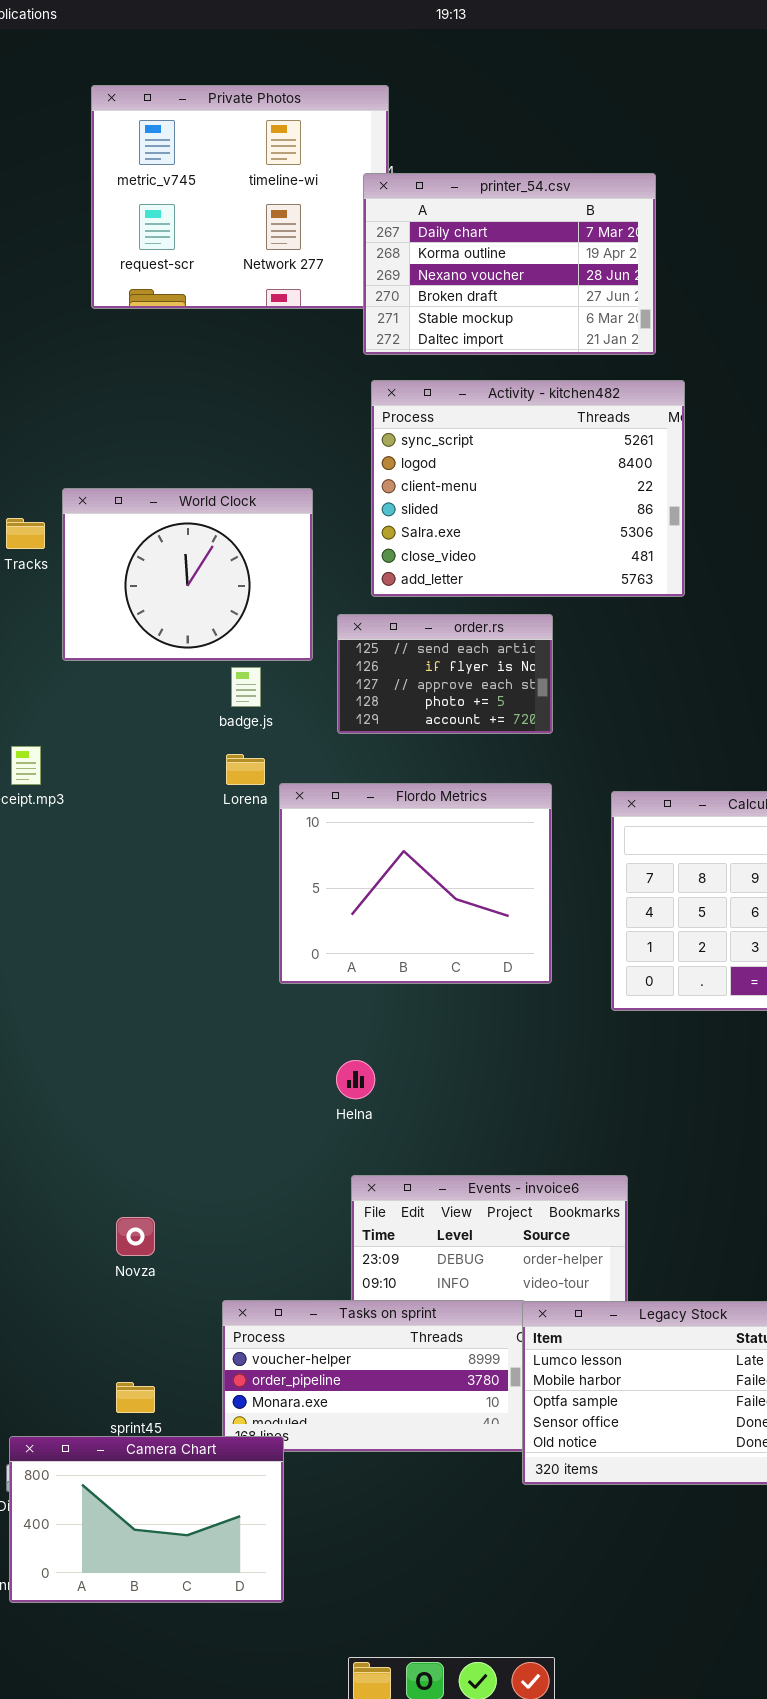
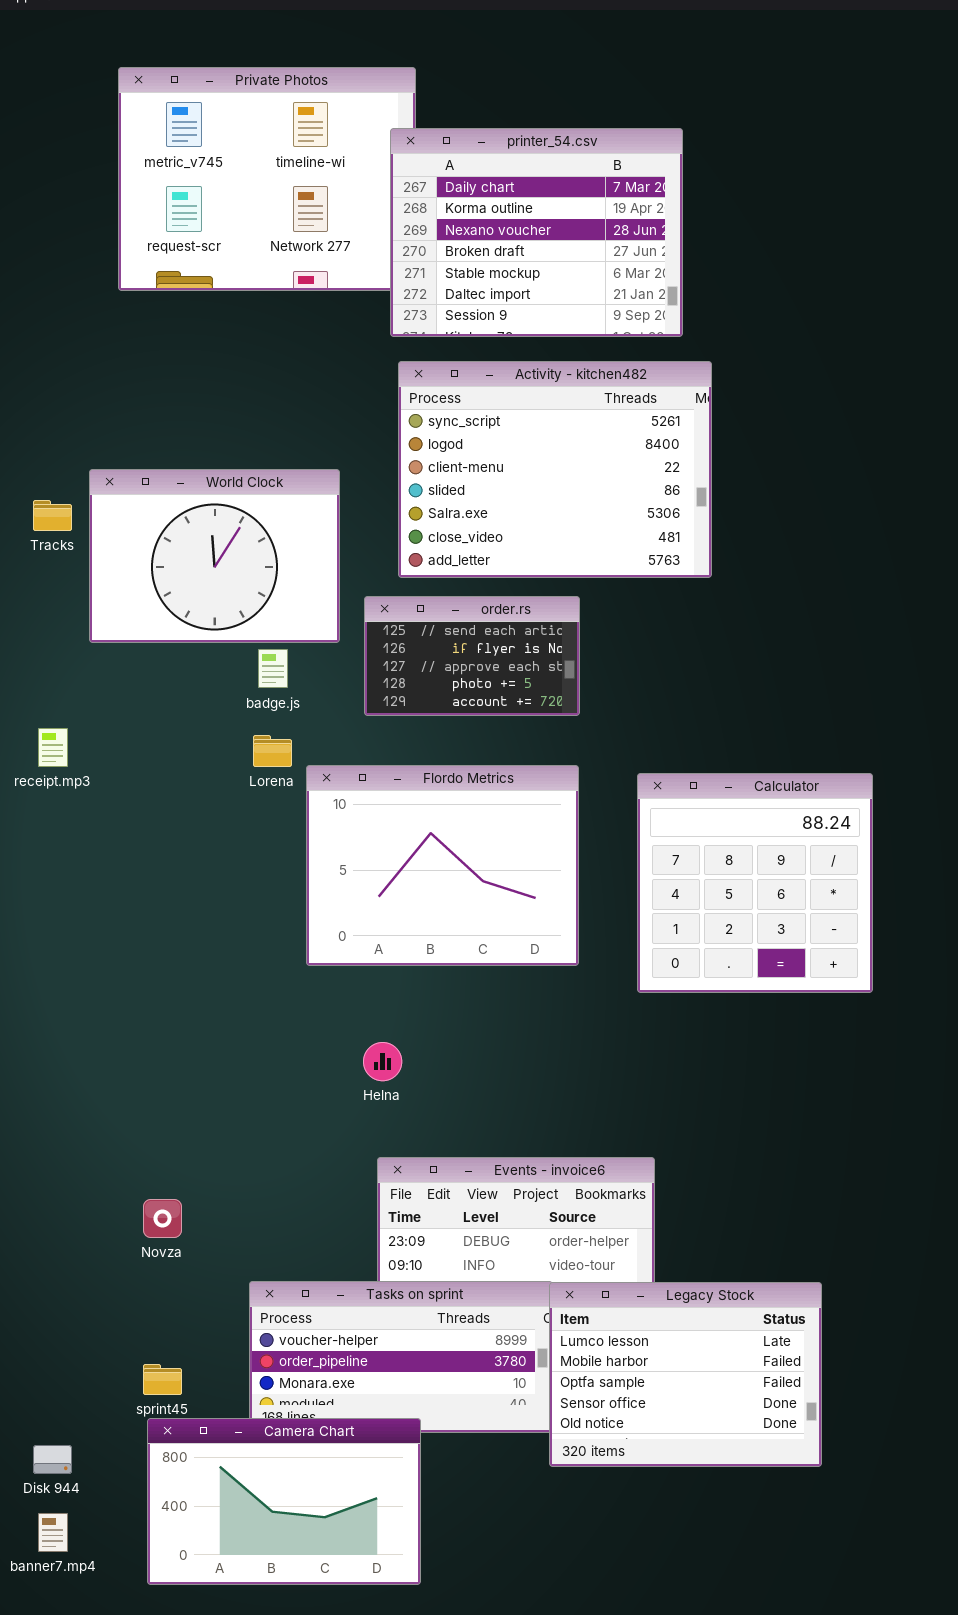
printer_54.csv: [363,173,656,355] -> [390,128,683,337], resized
Camera Chart: [9,1436,284,1603] -> [147,1418,421,1585], moved

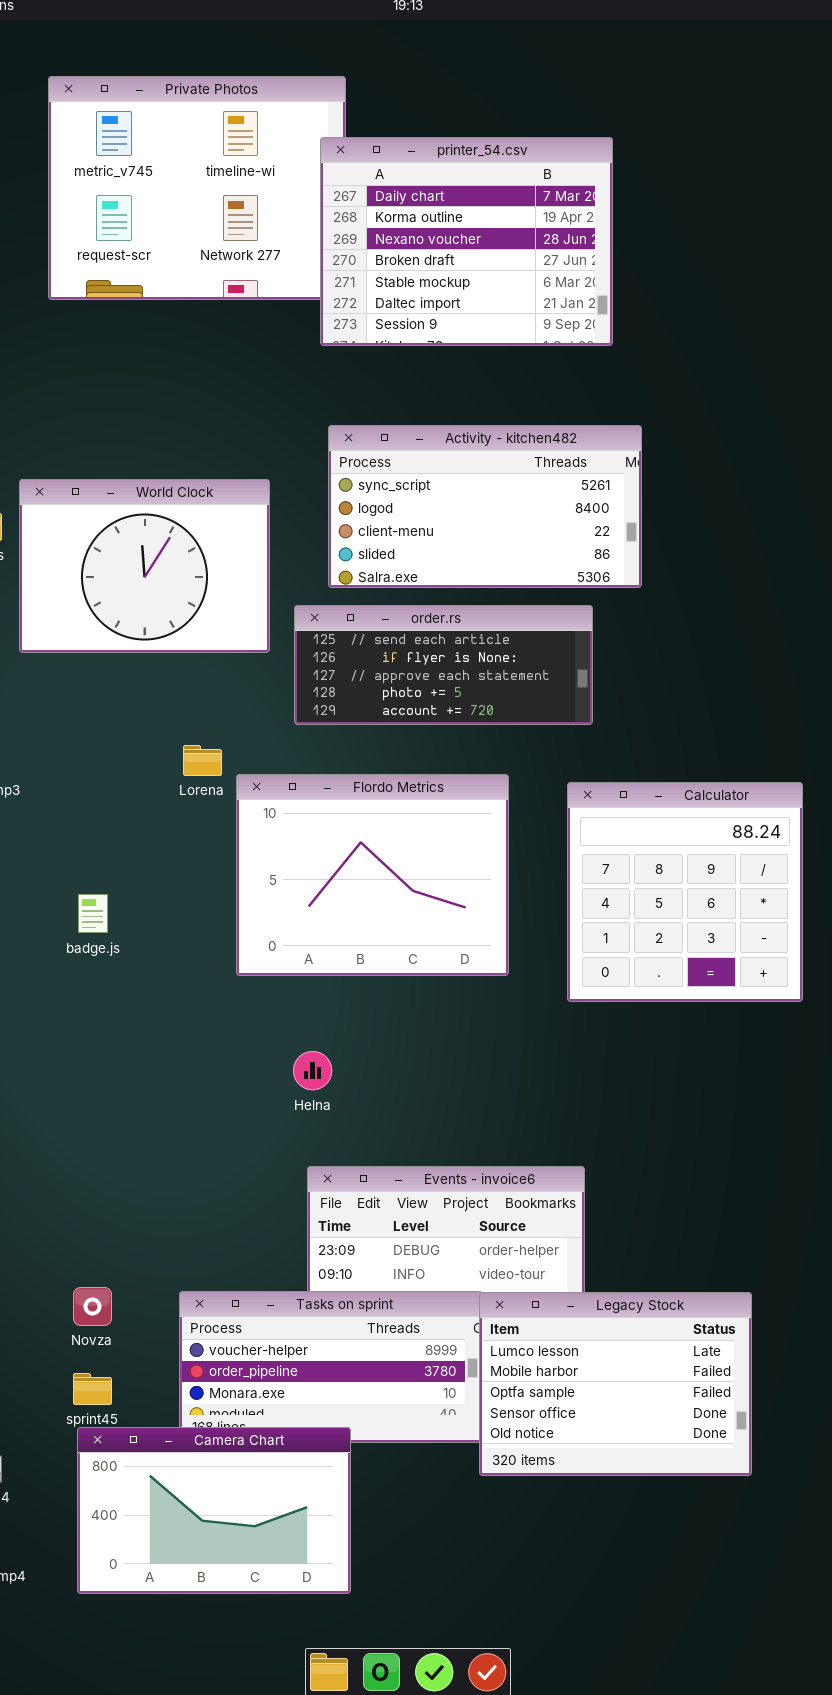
Activity - kitchen482: [398,361,712,578] -> [328,425,642,588], resized
order.rs: [364,596,580,716] -> [294,605,593,725], resized
badge.js: [258,649,288,688] -> [78,894,108,933], moved
Novza: [143,1199,182,1238] -> [73,1287,112,1326], moved

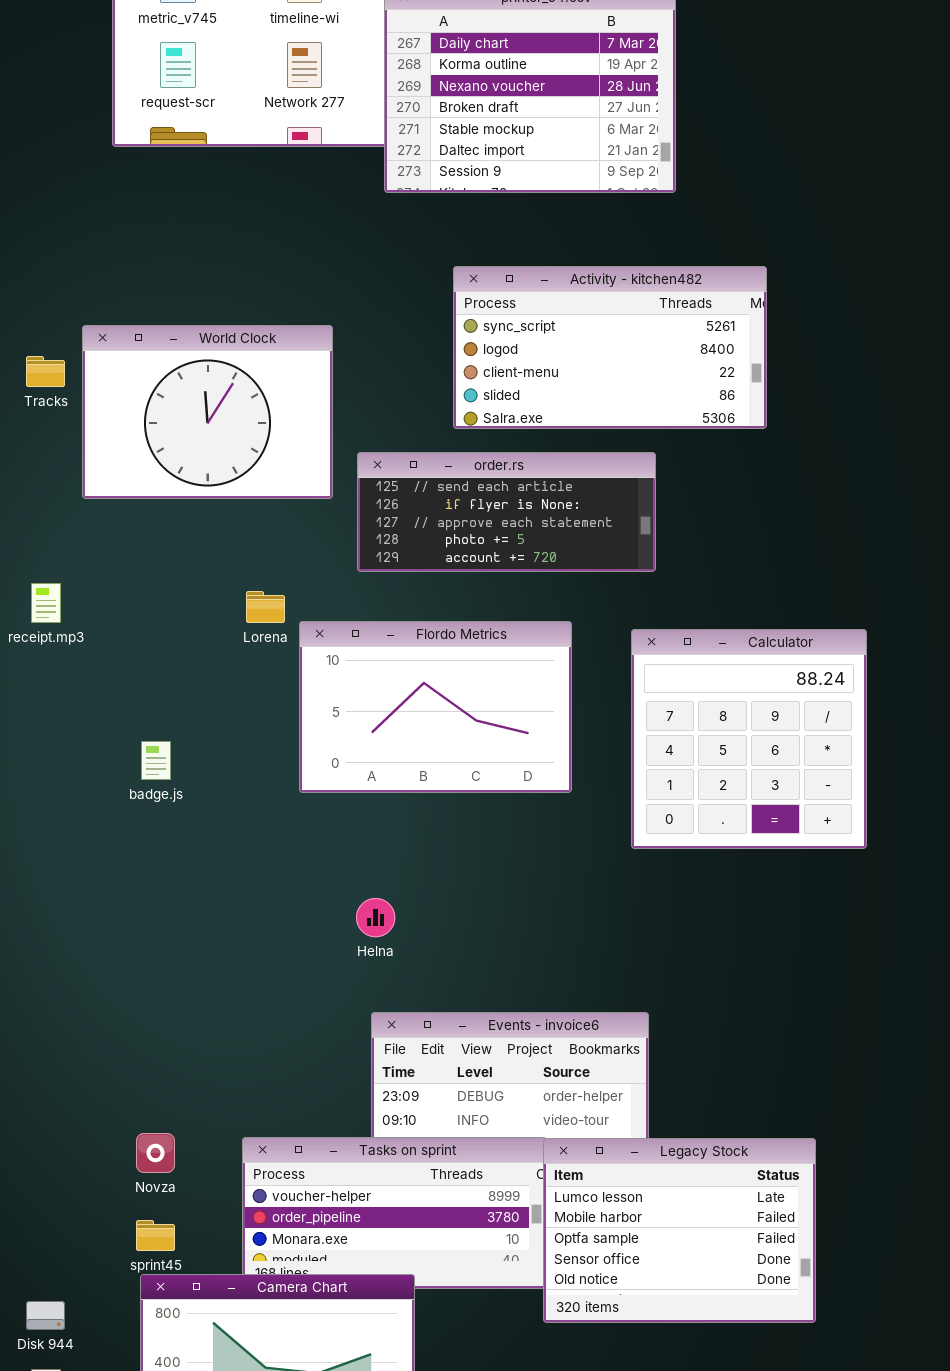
Activity - kitchen482: [328,425,642,588] -> [453,266,767,429], moved
Flordo Metrics: [236,774,509,976] -> [299,621,572,793], resized

